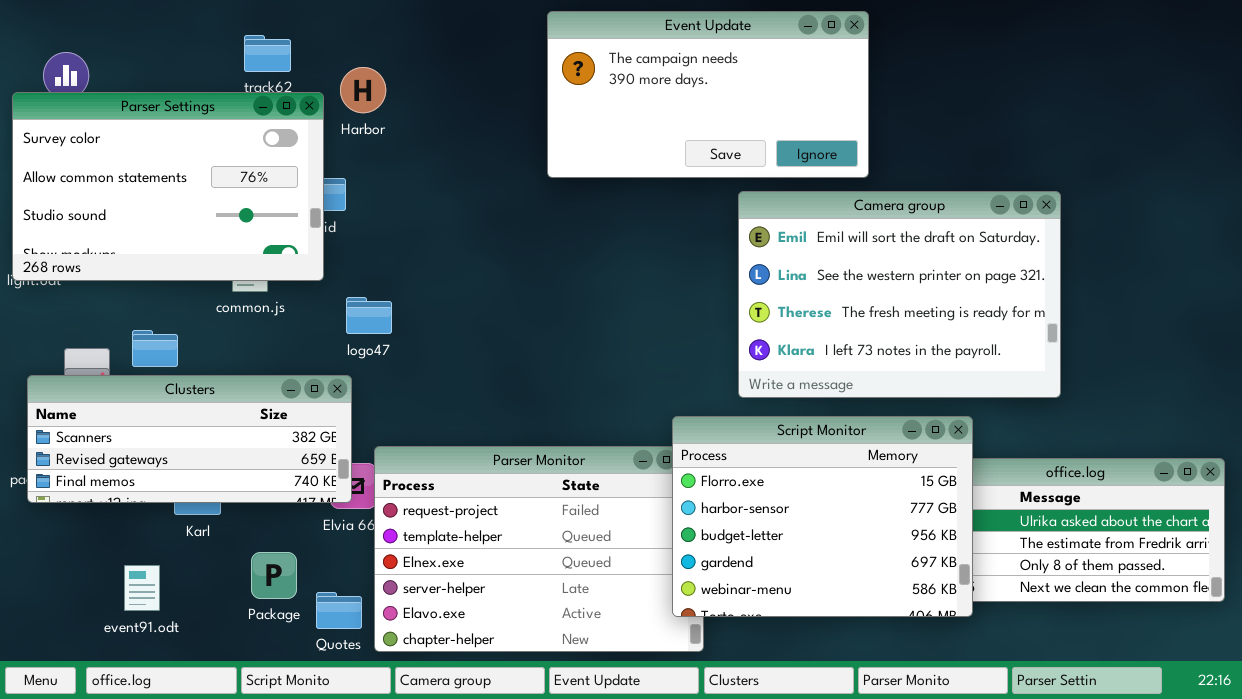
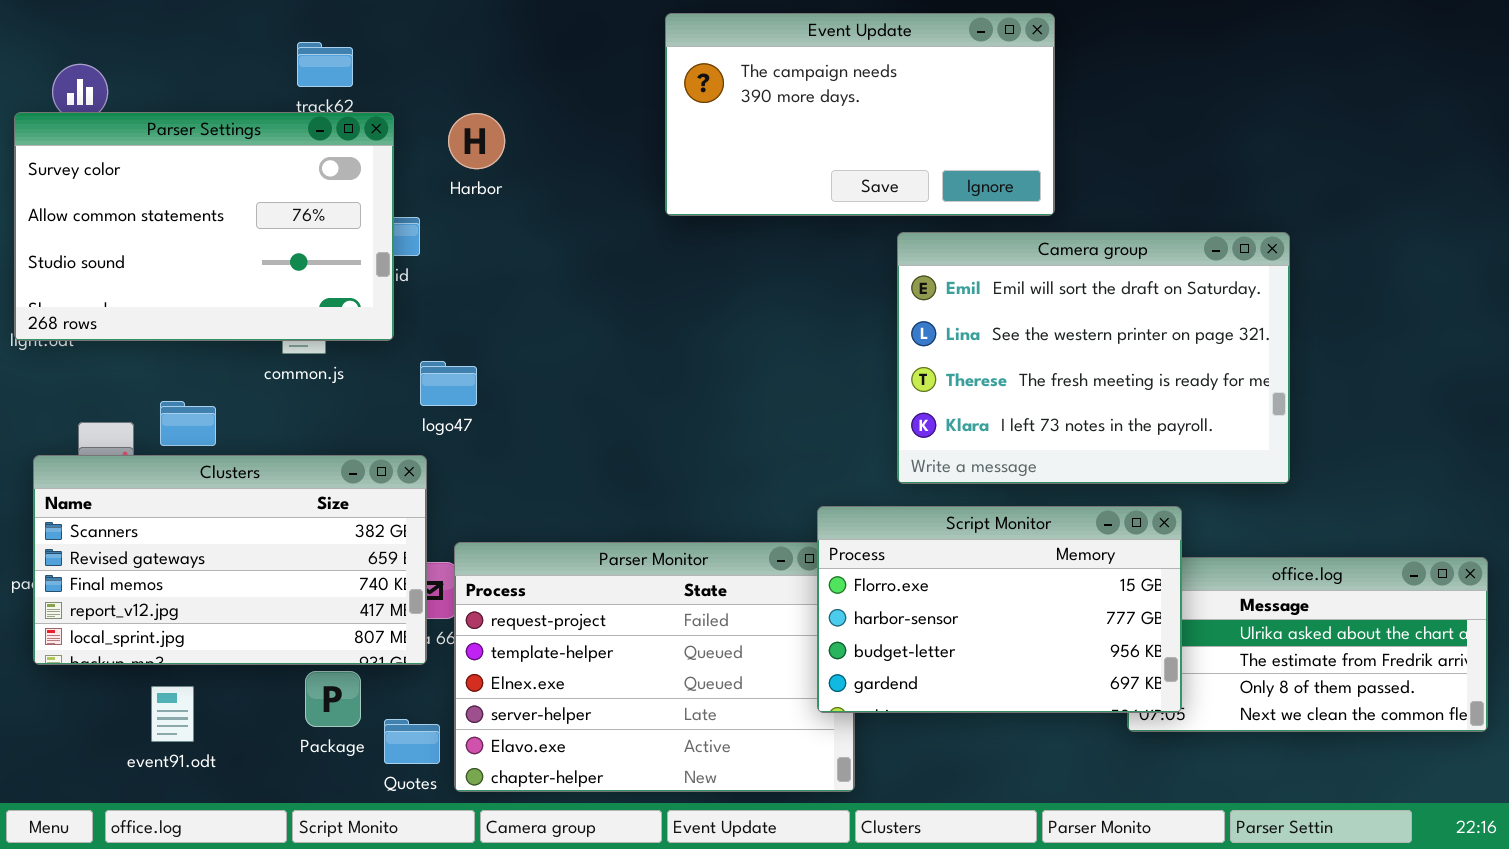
Harbor: [340,67,386,113] -> [448,113,505,169], moved
Clusters: [27,375,352,503] -> [33,455,427,665], resized
Script Monitor: [672,416,973,617] -> [817,506,1182,713], resized

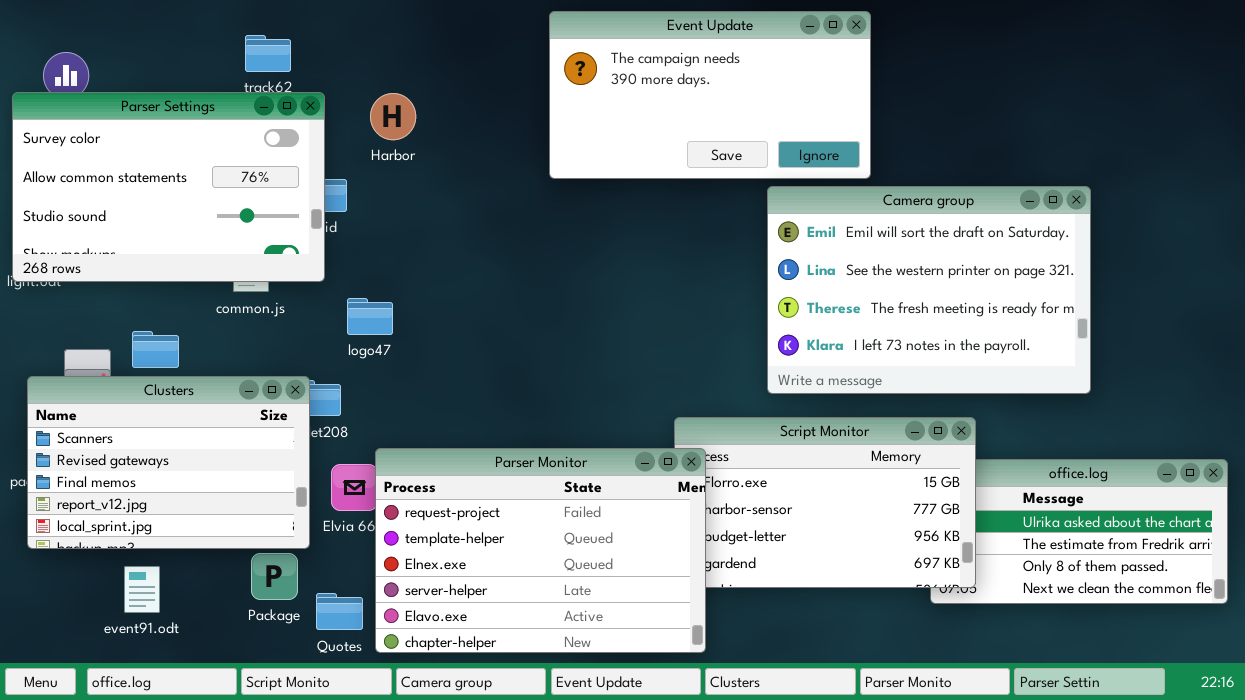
Camera group: [897,232,1290,484] -> [767,186,1091,394], moved
Clusters: [33,455,427,665] -> [27,376,310,549], resized
Parser Monitor: [454,542,855,792] -> [375,448,706,653], raised

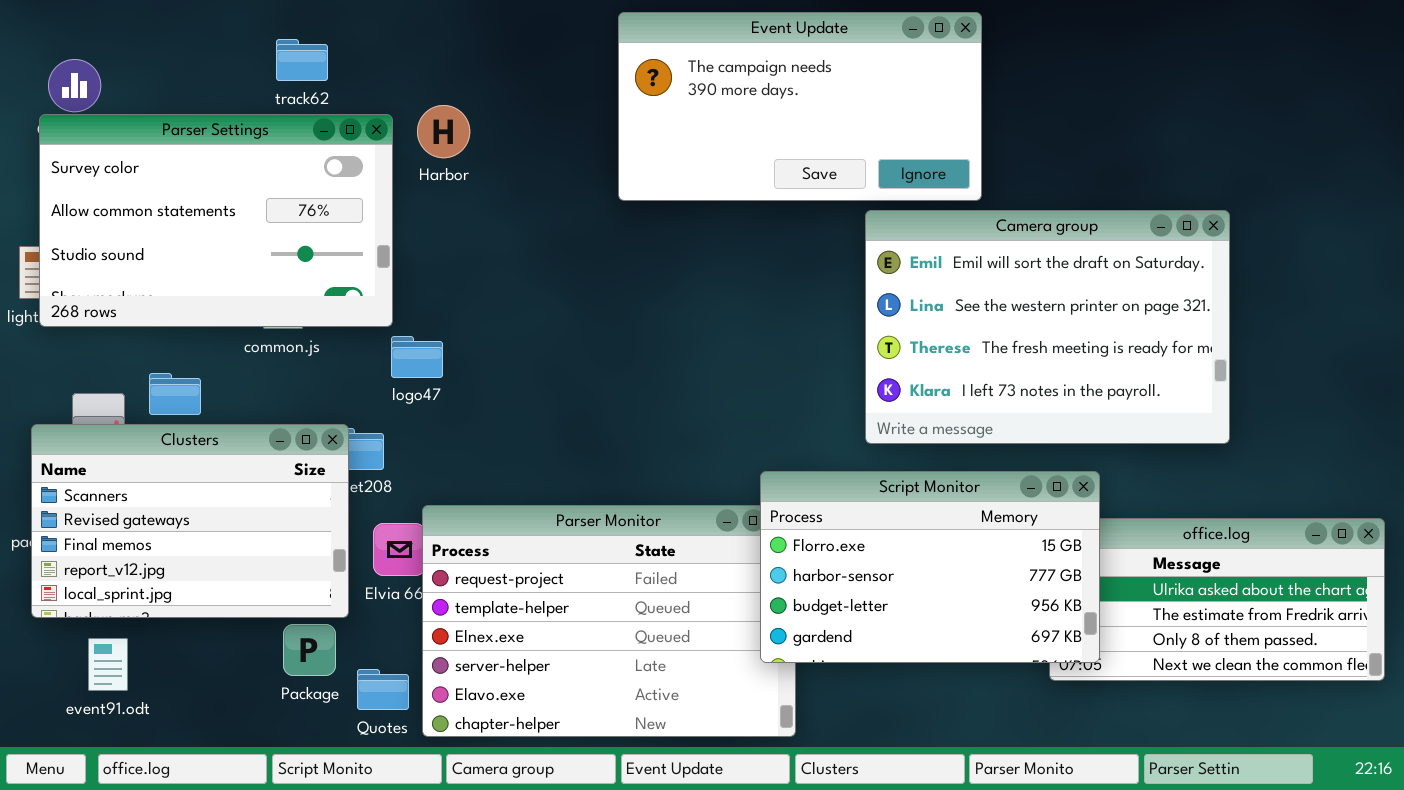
Parser Settings: [12,92,325,282] -> [39,114,393,327], moved
Script Monitor: [674,417,976,588] -> [760,471,1100,663], raised
event91.odt: [124,566,160,613] -> [88,638,128,691], moved

